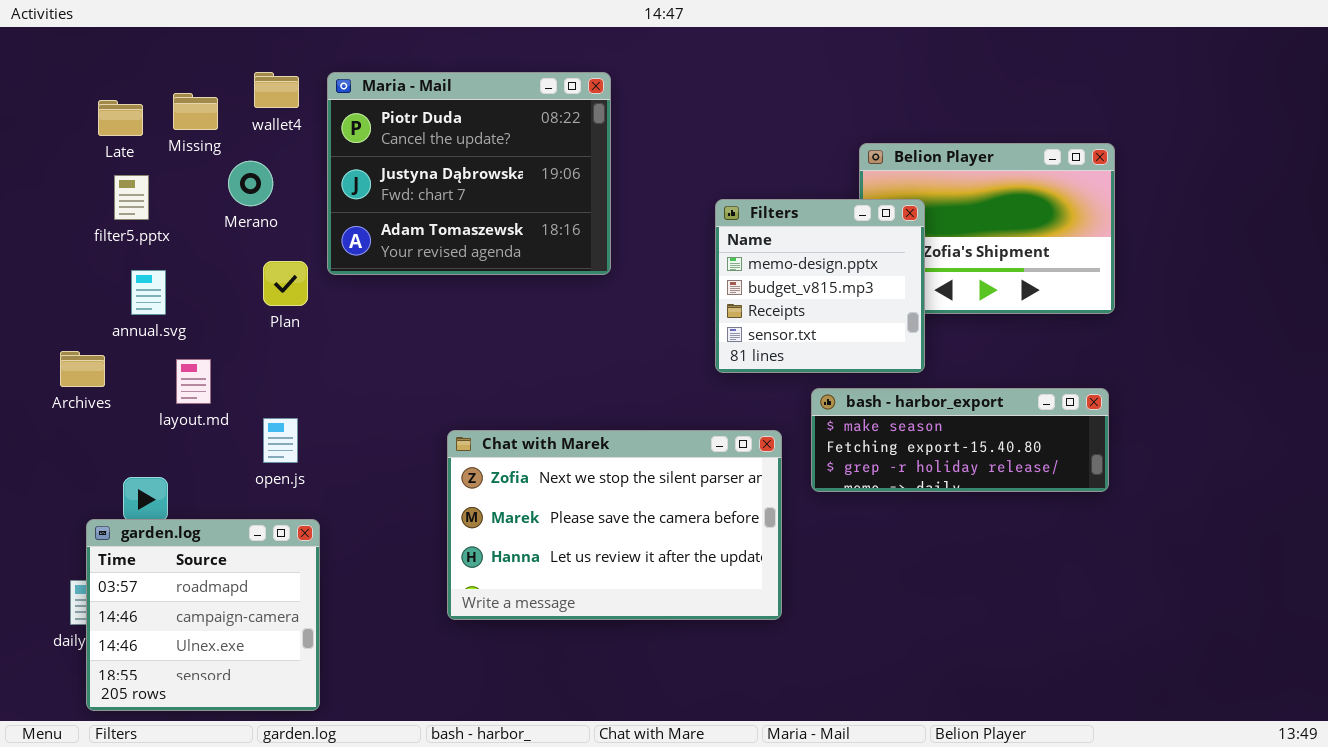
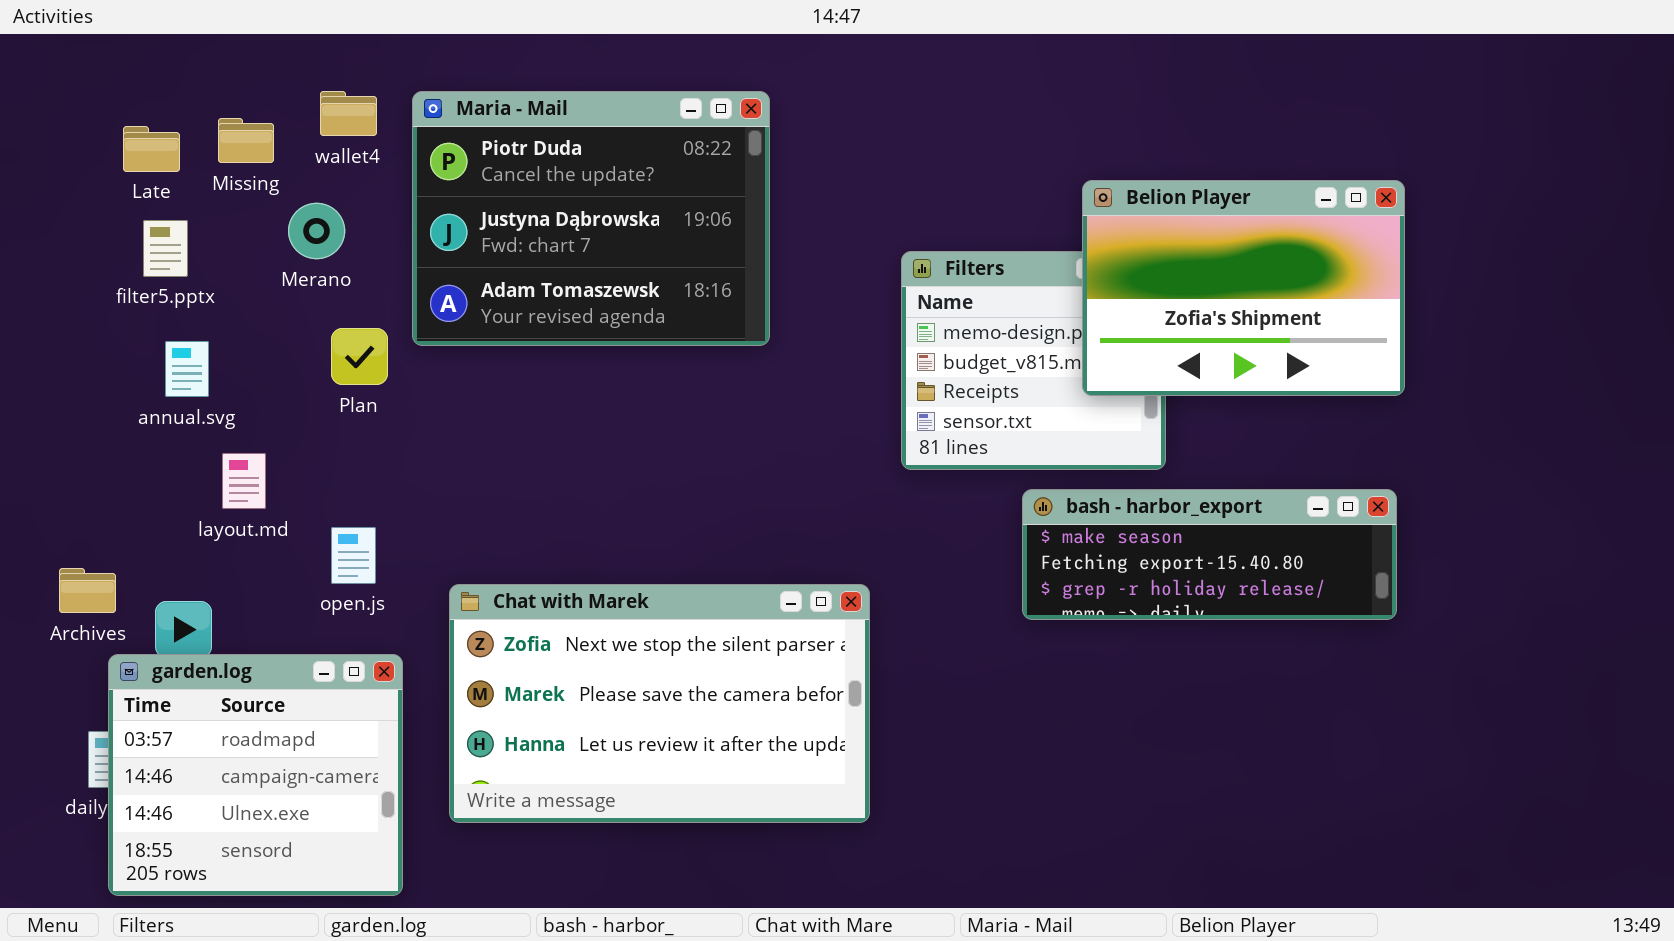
Belion Player: [859,143,1115,314] -> [1082,180,1405,396], raised
Archives: [60,351,105,387] -> [59,568,116,613], moved
Chat with Marek: [447,430,782,620] -> [449,584,870,823], moved

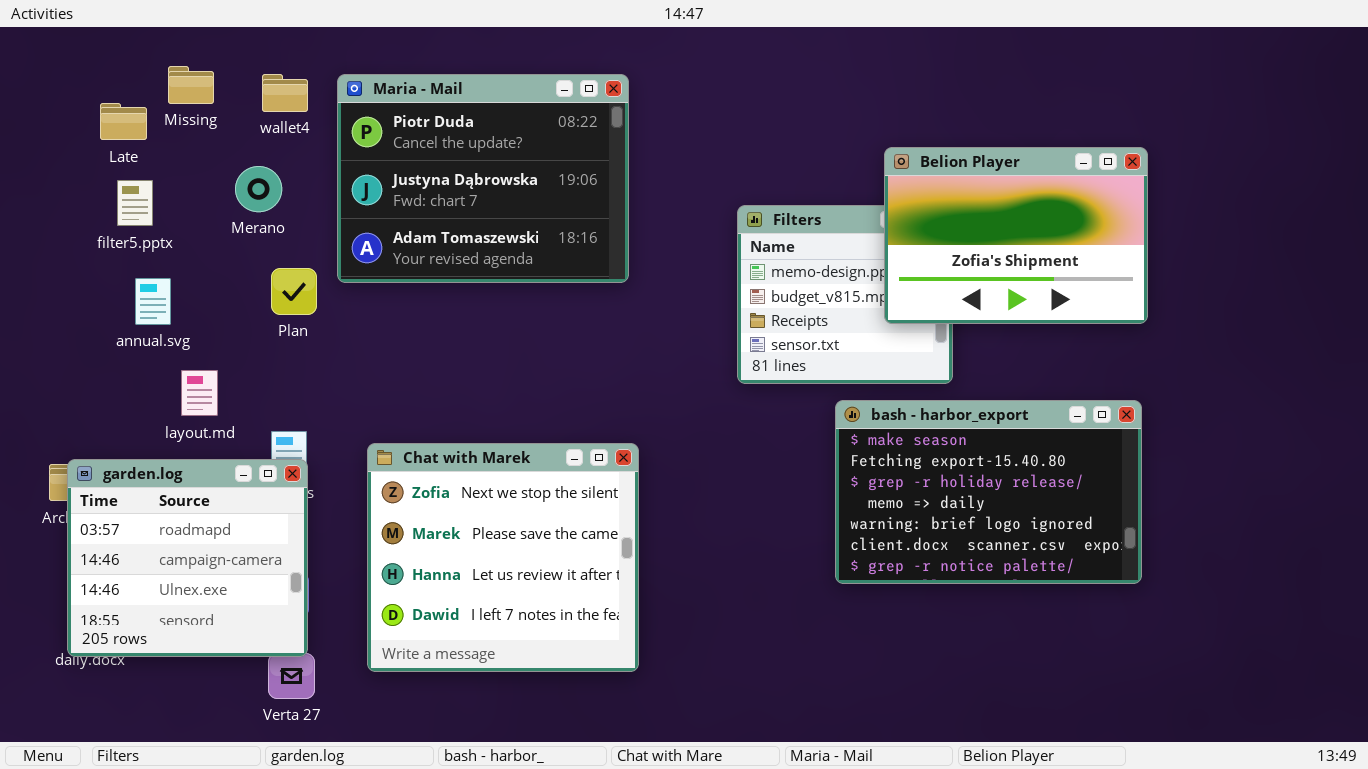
Missing: [218,118,274,163] -> [168,66,214,104], moved
bash - harbor_export: [1022,489,1397,620] -> [835,400,1142,584], resized
Chat with Marek: [449,584,870,823] -> [367,443,639,672], resized
garden.log: [108,654,403,896] -> [67,459,308,657], moved

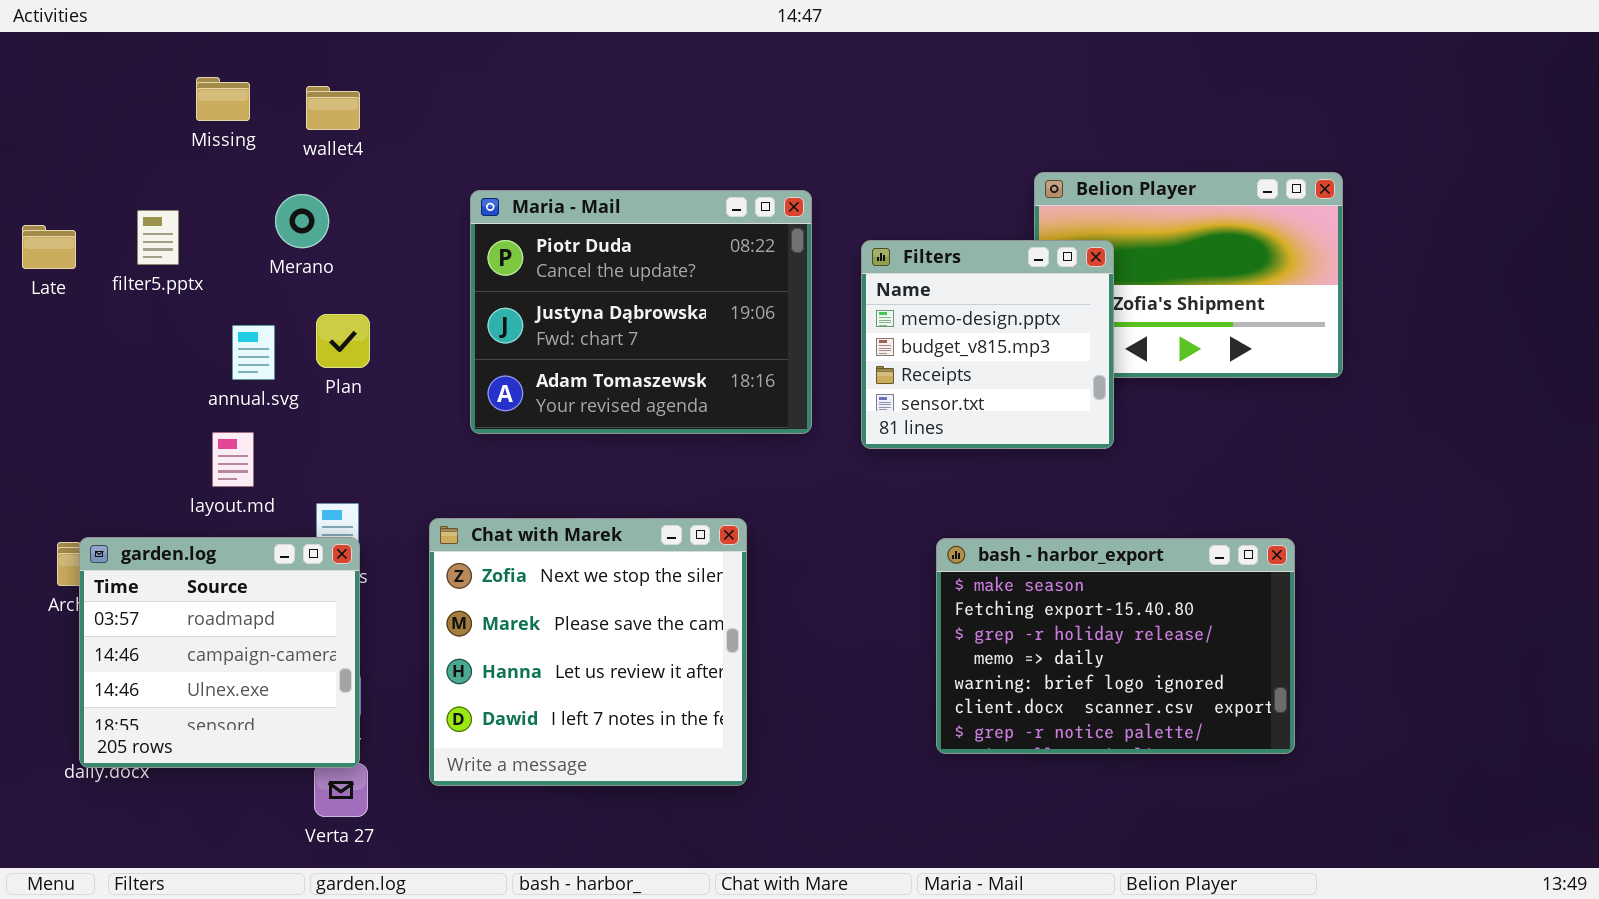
Maria - Mail: [337,74,629,283] -> [470,190,812,434], moved
Late: [100,103,147,140] -> [22,225,76,269], moved
Filters: [737,205,953,384] -> [861,240,1114,449], raised
annual.svg: [135,278,171,325] -> [232,325,275,380], moved
bash - harbor_export: [835,400,1142,584] -> [936,538,1295,754], moved

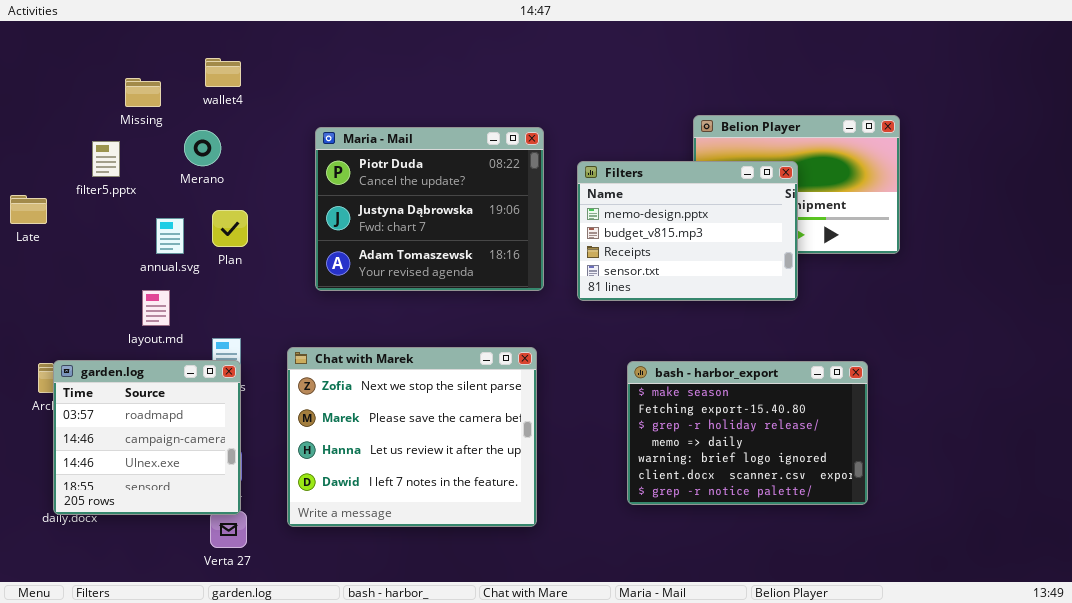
Missing: [196,77,250,121] -> [125,78,161,107], moved
Late: [22,225,76,269] -> [10,195,47,224], moved
Filters: [861,240,1114,449] -> [577,161,798,301], resized
Chat with Marek: [429,518,747,786] -> [287,347,537,527], resized

